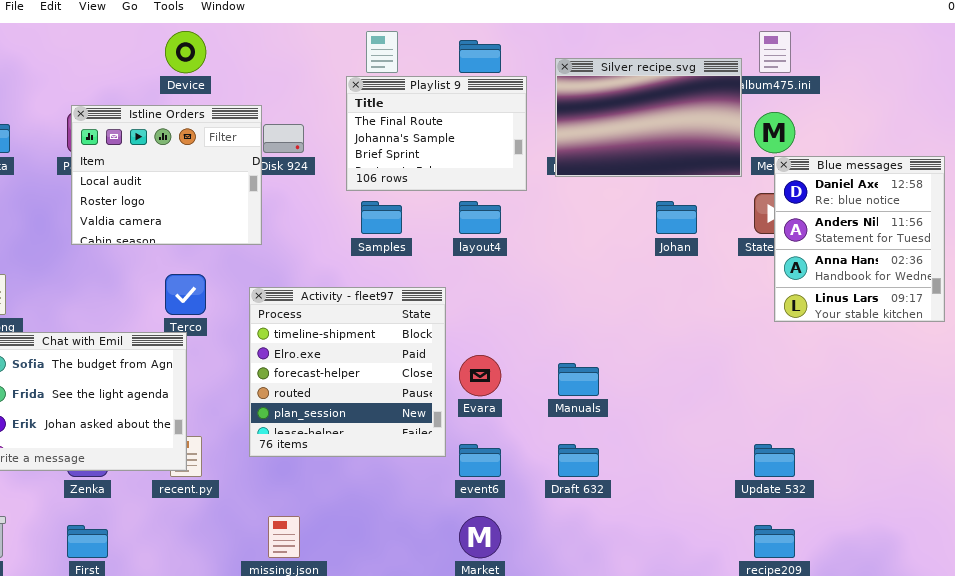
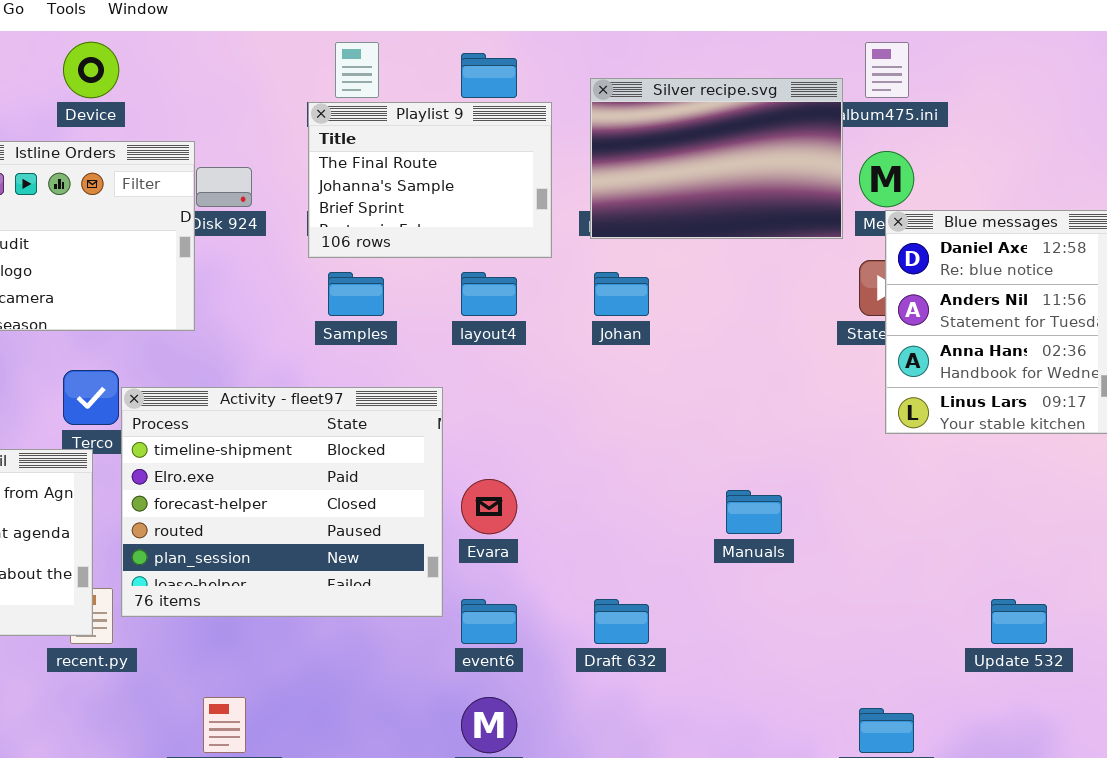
Johan: [656,201,697,234] -> [594,272,649,316], moved
Activity - fleet97: [249,287,446,457] -> [121,387,443,617], resized
Manuals: [558,363,599,396] -> [726,490,782,534], moved
Update 532: [754,444,795,477] -> [991,599,1047,644], moved

